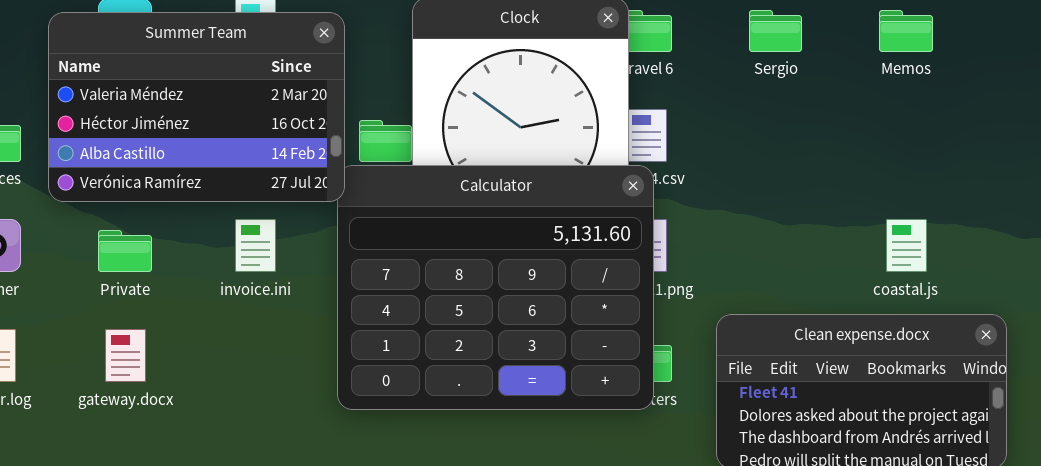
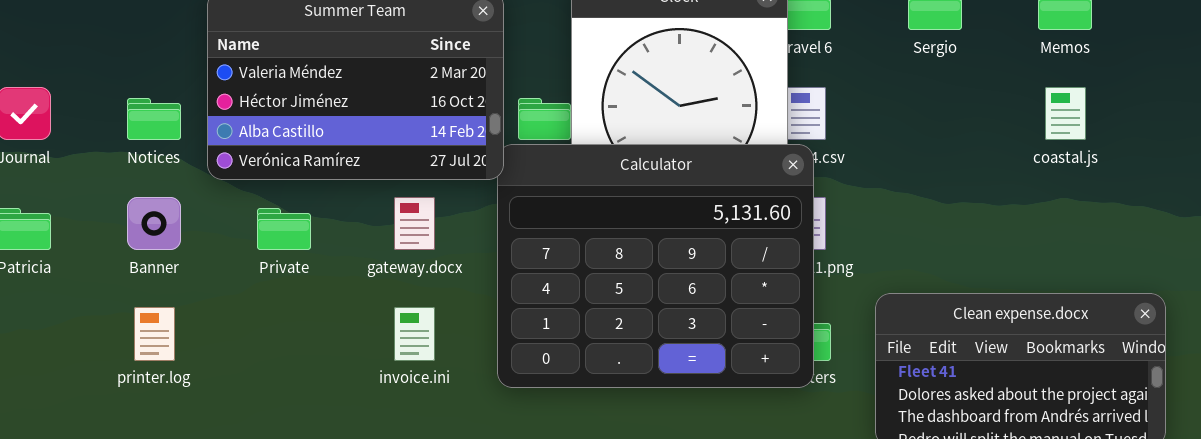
invoice.ini: [235,219,276,272] -> [394,307,435,361], moved
coastal.js: [886,219,927,272] -> [1045,87,1086,140], moved
gateway.docx: [105,329,146,382] -> [394,197,435,250], moved

